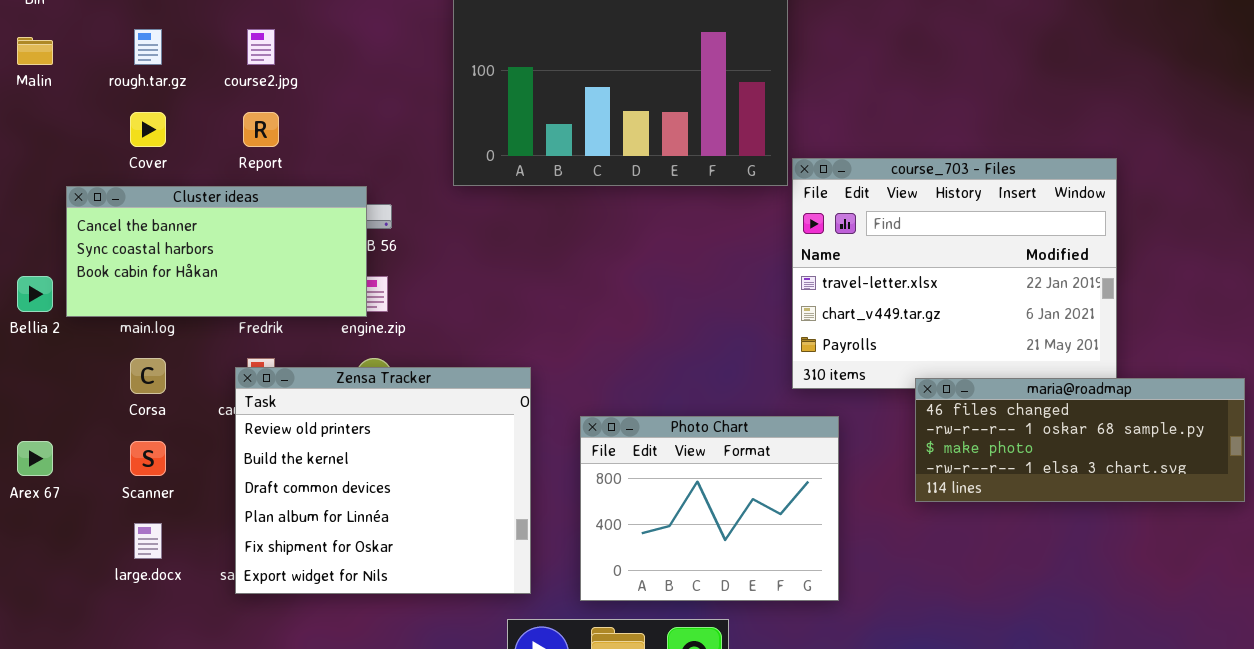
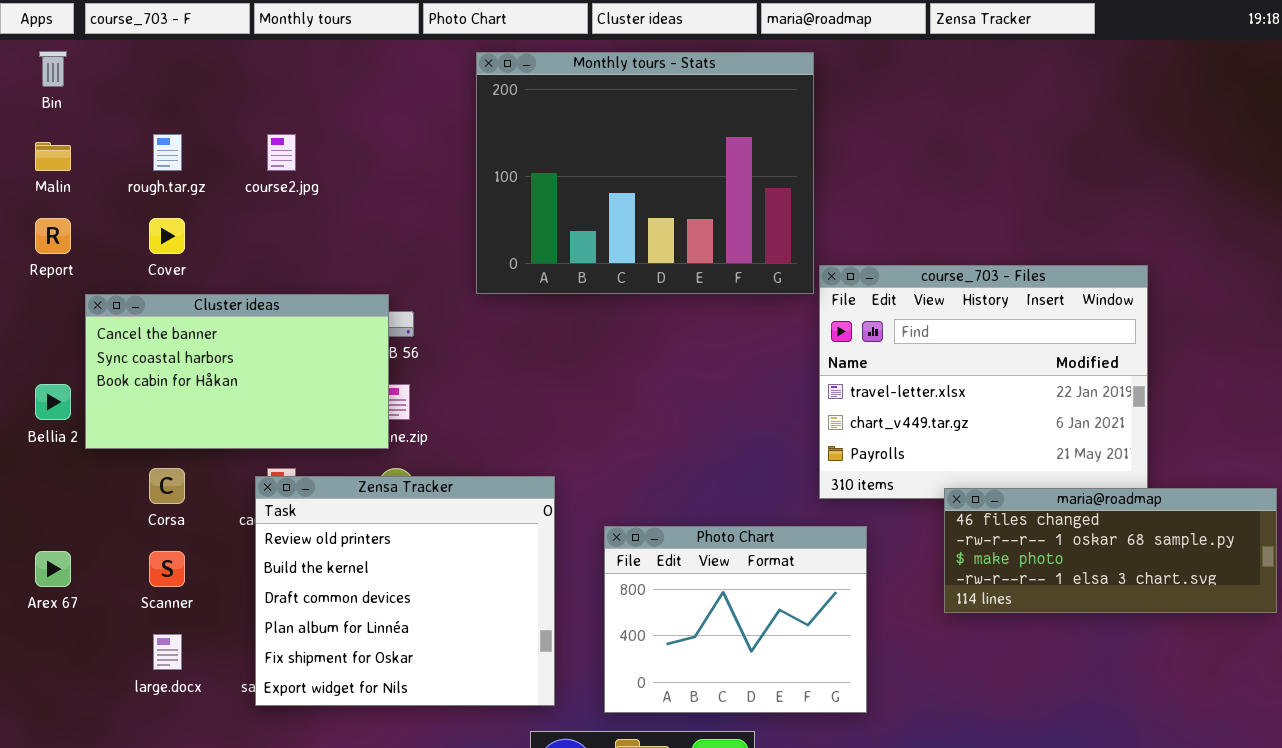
Report: [243,112,279,147] -> [35,218,71,254], moved
Cluster ideas: [66,186,367,317] -> [85,294,389,449], resized

